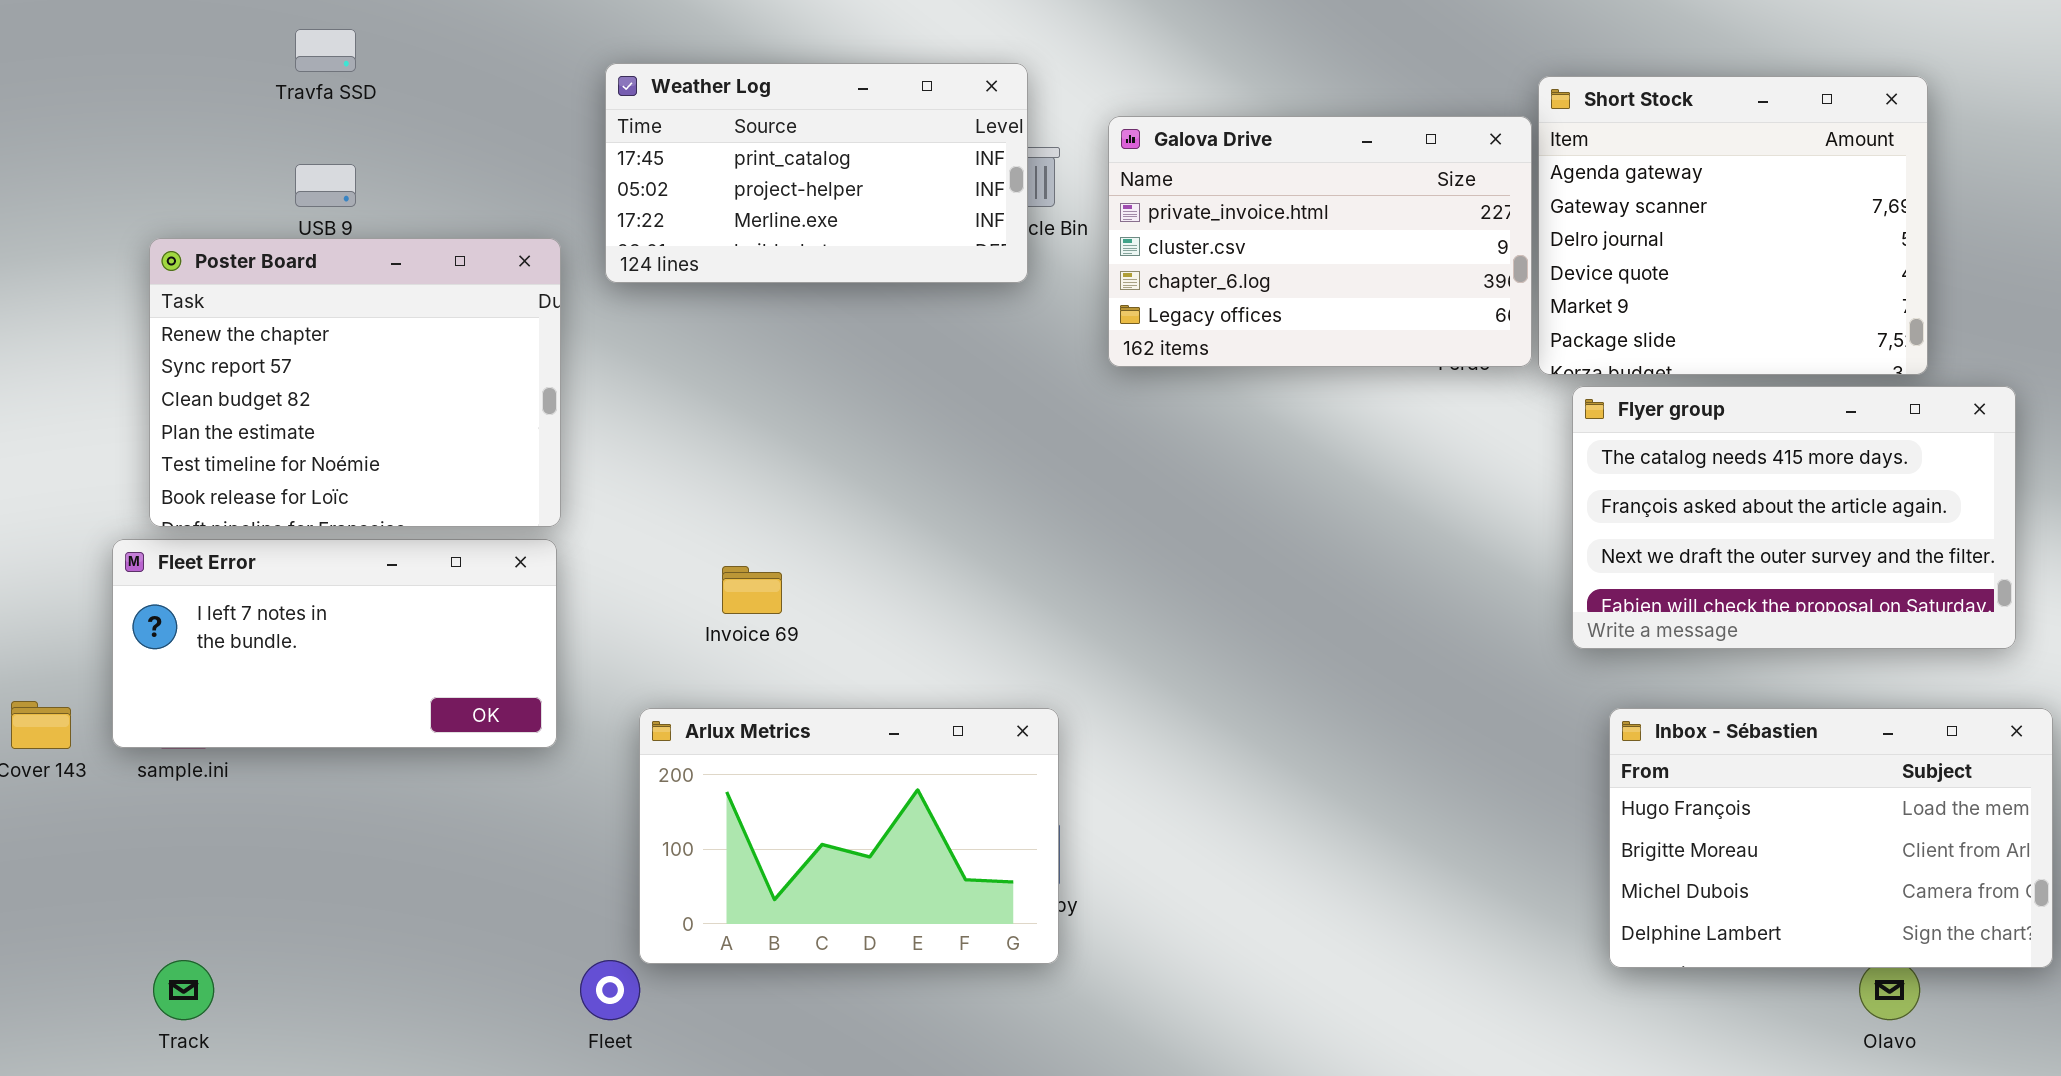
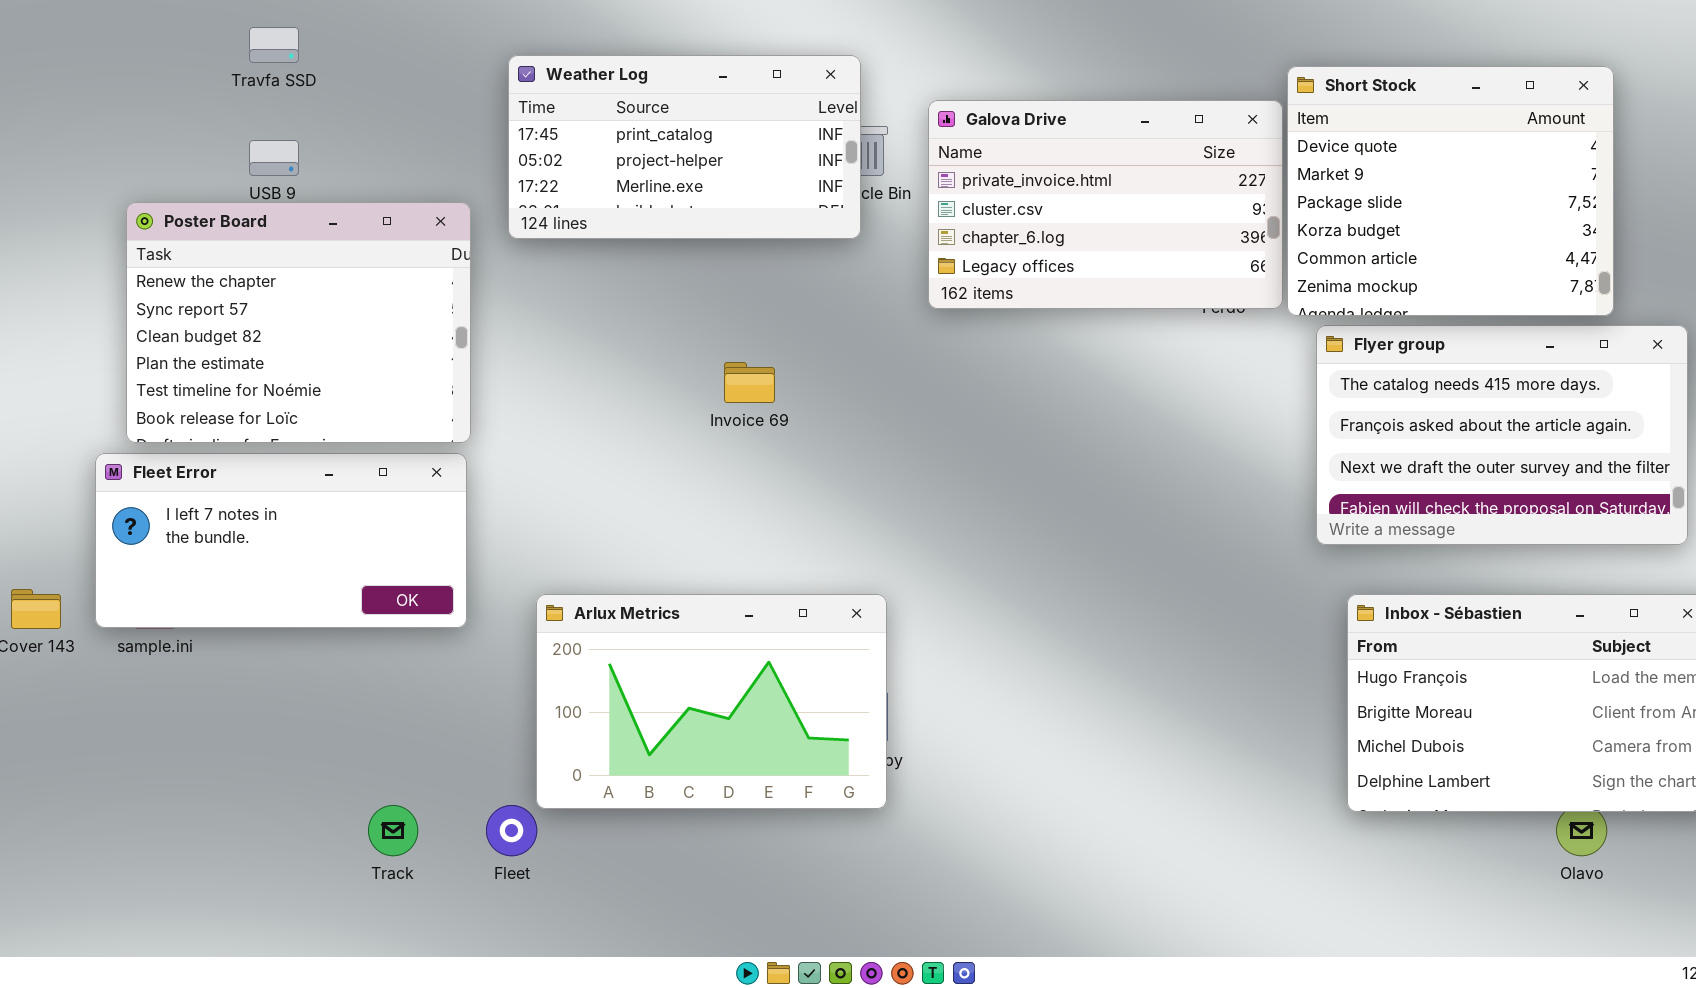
Short Stock: [1538,76,1928,375] -> [1287,66,1614,316], scrolled down 3 rows
Invoice 69: [722,566,782,614] -> [724,362,775,403], moved
Track: [153,960,214,1020] -> [368,805,418,856], moved

